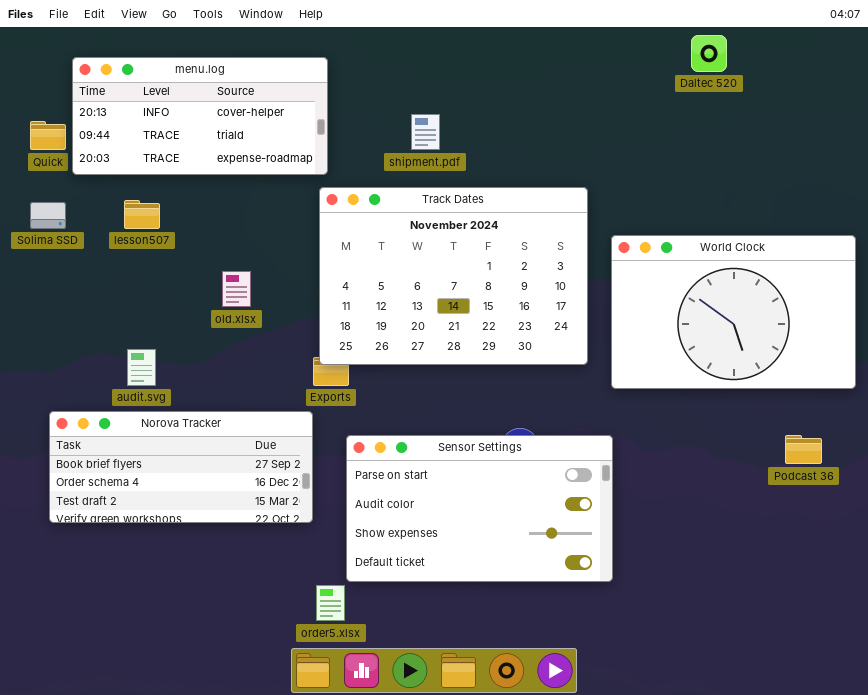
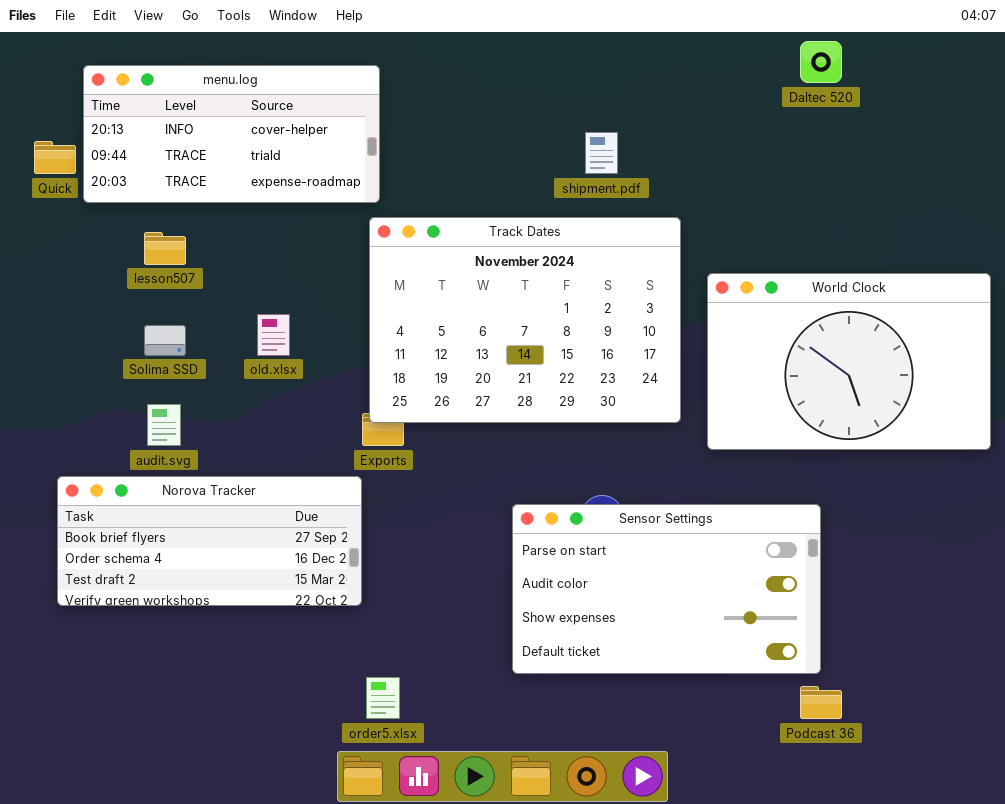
shipment.pdf: [411,114,440,150] -> [585,132,618,174], moved
Solima SSD: [30,202,66,229] -> [144,325,186,356], moved
Sensor Settings: [346,435,613,582] -> [512,504,821,674], moved
Podcast 36: [785,435,822,464] -> [800,686,842,719], moved

